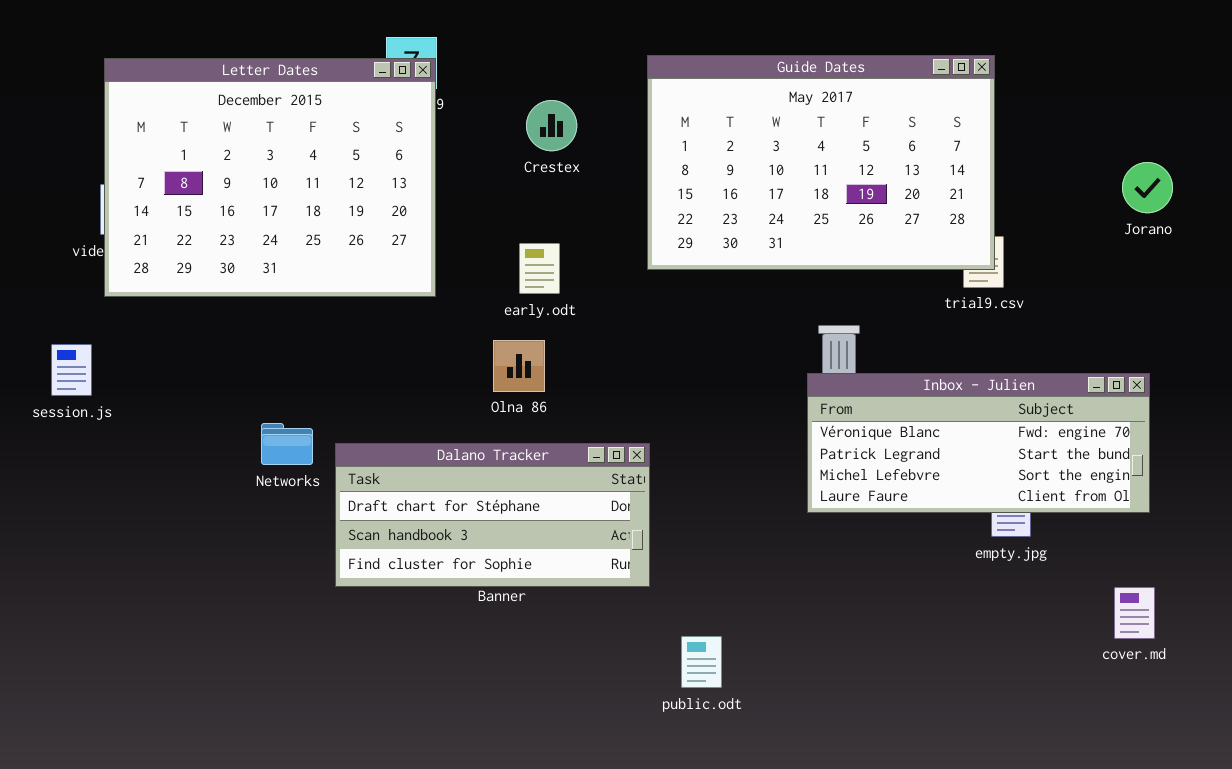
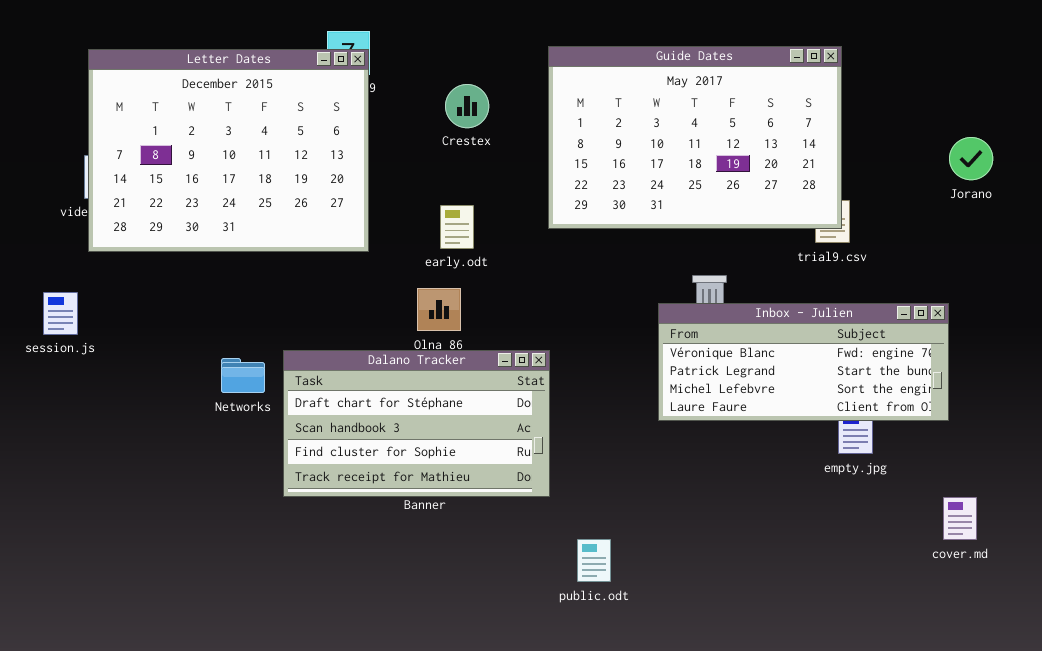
Inbox - Julien: [807,373,1150,513] -> [658,303,949,421], moved
Dalano Tracker: [335,443,650,587] -> [283,350,550,497], resized

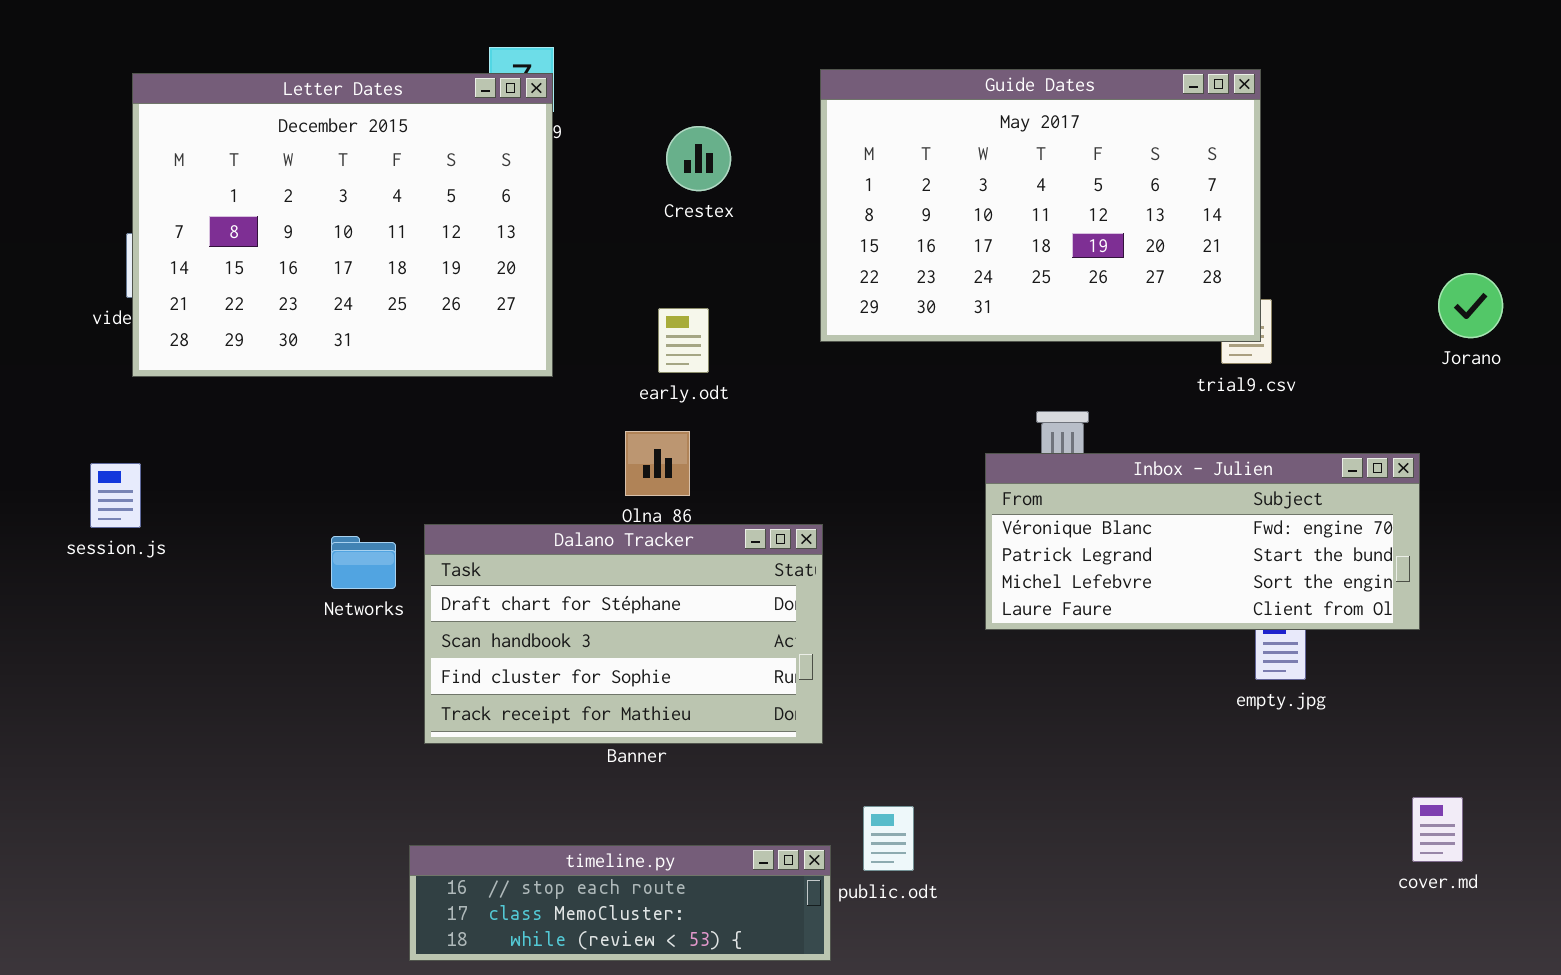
Jorano: [949,137,993,180] -> [1438,273,1503,338], moved
session.js: [43,292,78,335] -> [90,463,141,528], moved
cover.md: [943,497,977,540] -> [1412,797,1463,862], moved
timeline.py: none -> [409,845,831,961], opened

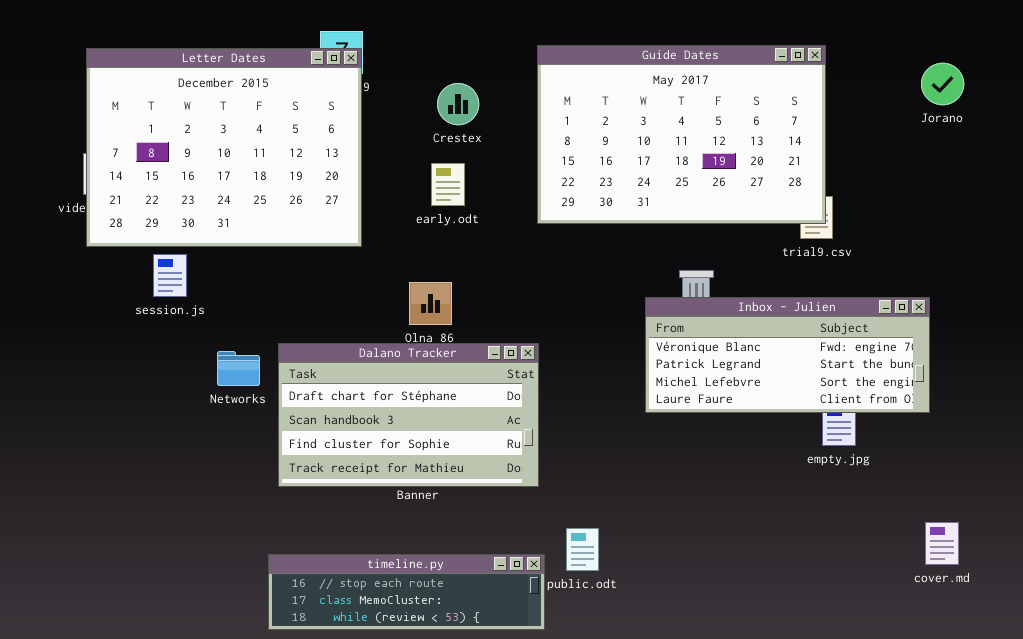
Jorano: [1438,273,1503,338] -> [921,63,964,105], moved
early.odt: [658,308,709,373] -> [431,163,465,206], moved
session.js: [90,463,141,528] -> [153,254,187,297], moved

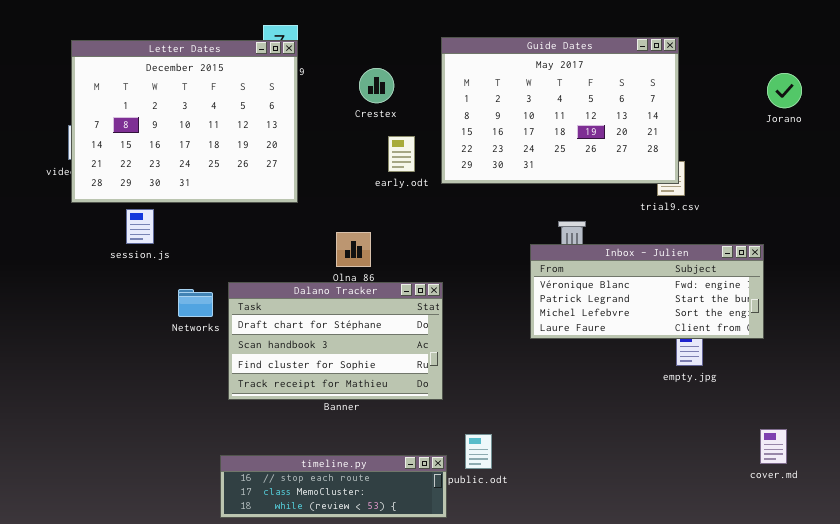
Jorano: [921,63,964,105] -> [767,73,802,108], moved
early.odt: [431,163,465,206] -> [388,136,415,172], moved

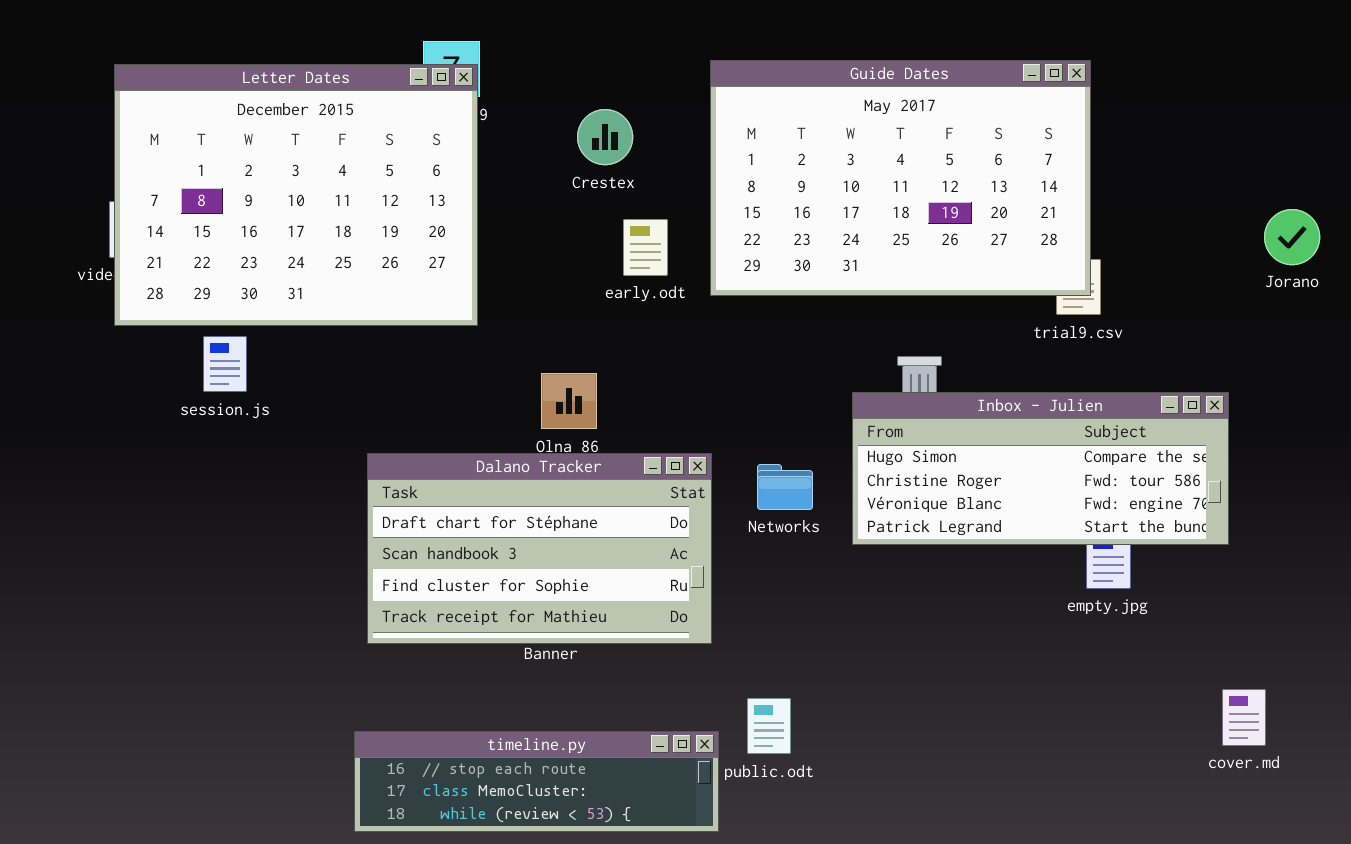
Jorano: [767,73,802,108] -> [1264,209,1320,265], moved
Inbox - Julien: [530,244,764,339] -> [852,392,1229,545], scrolled up 2 rows
Networks: [178,289,213,317] -> [757,464,813,510], moved

